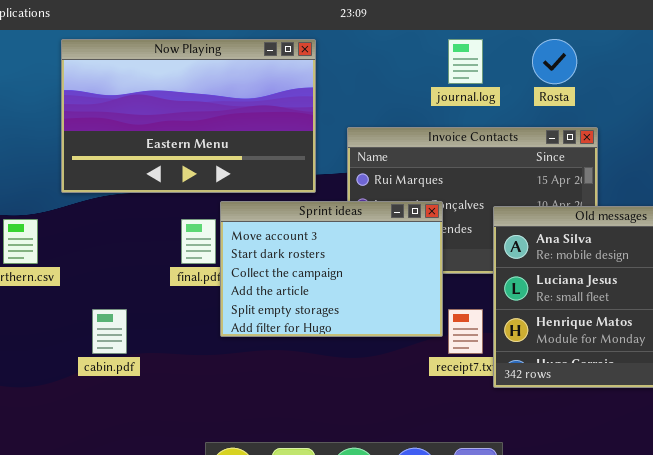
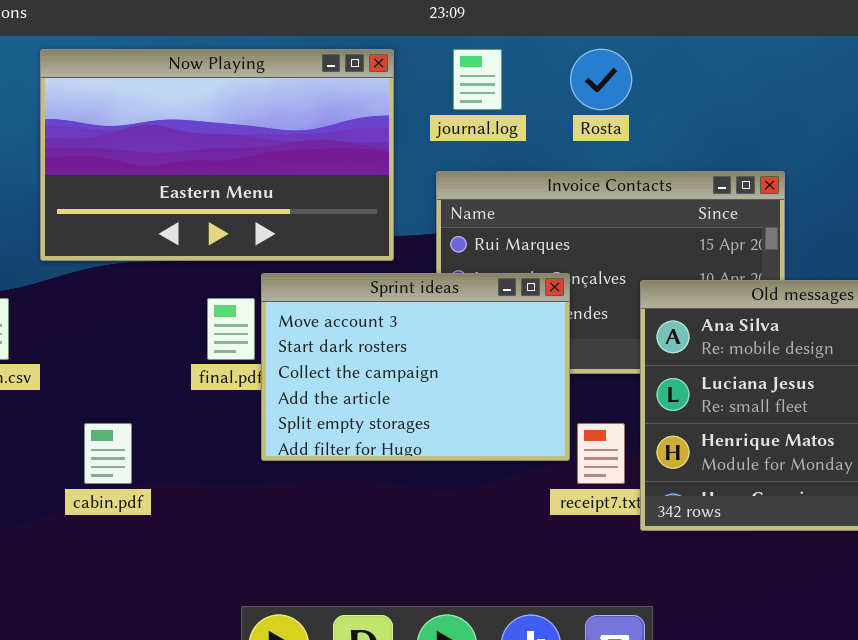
journal.log: [448,39,483,84] -> [453,49,502,110], moved
Rosta: [532,39,577,84] -> [570,49,632,110], moved

